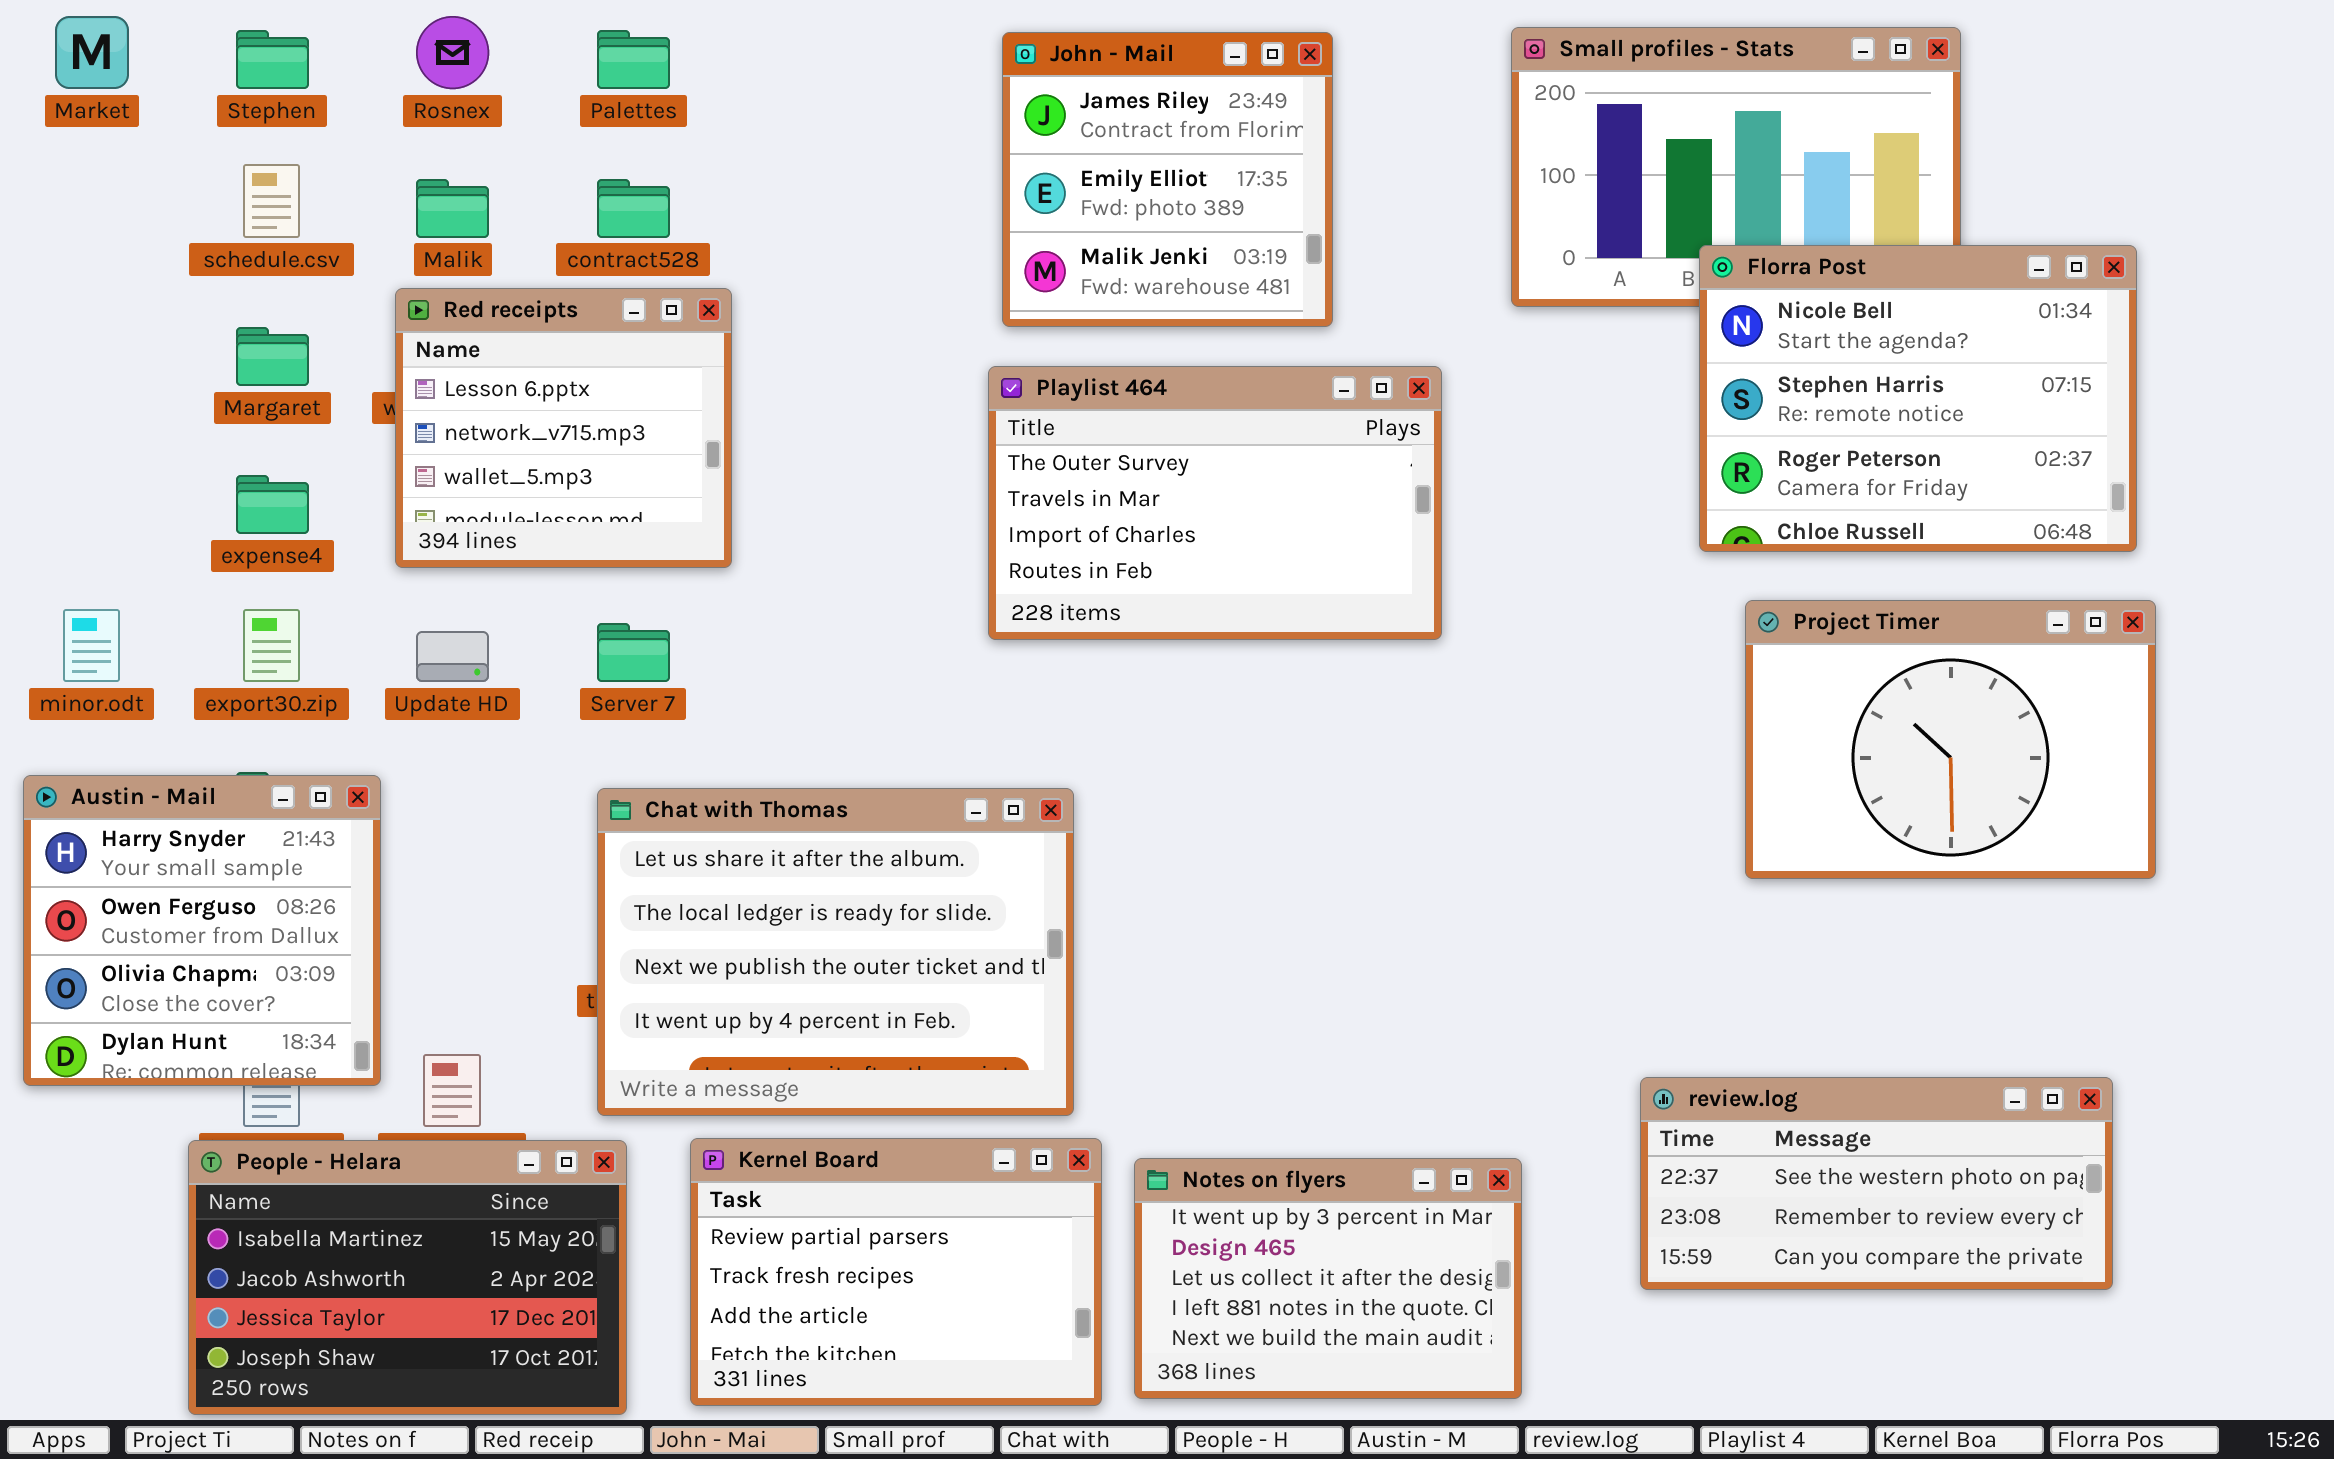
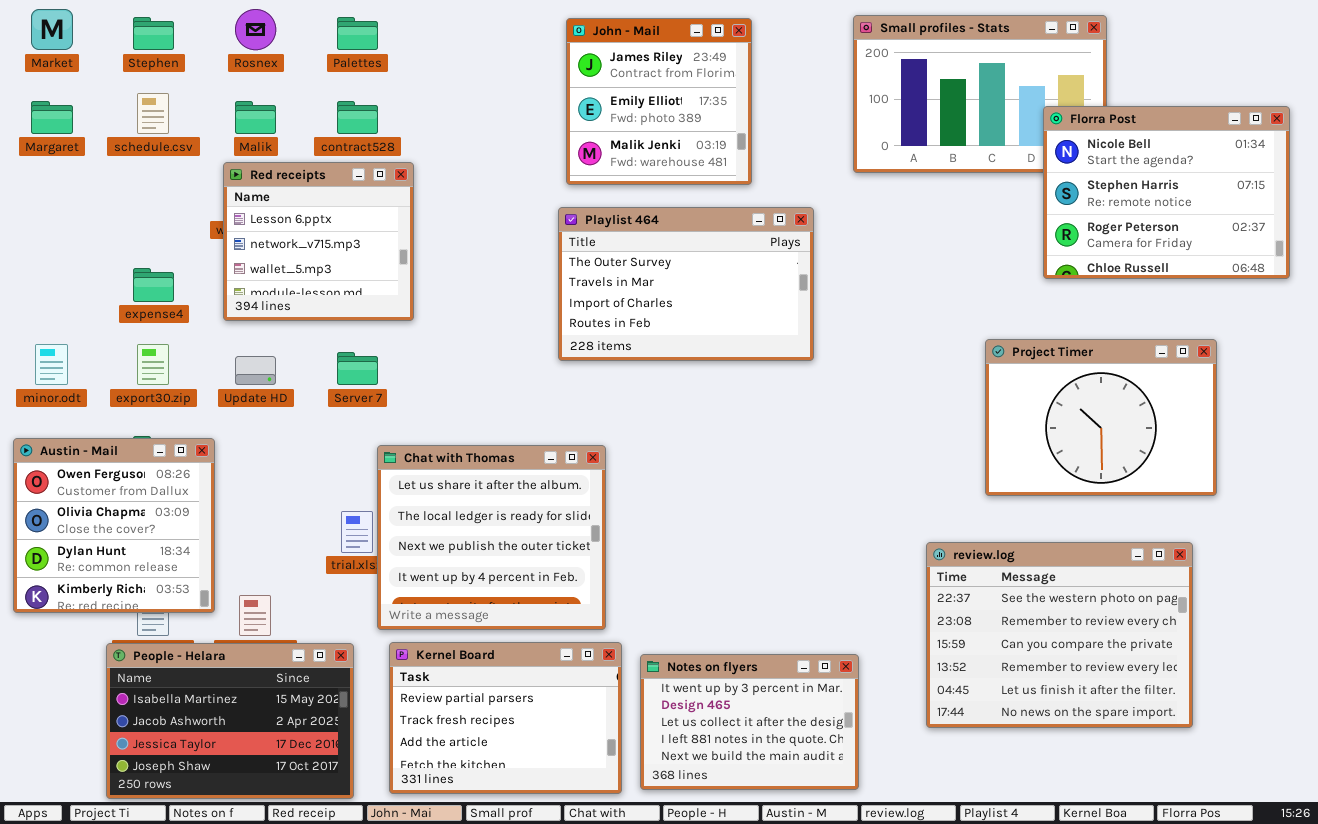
Florra Post: [1699,245,2137,552] -> [1043,106,1290,279], moved
Margaret: [236,327,309,386] -> [31,101,73,134], moved
Austin - Mail: [23,775,381,1086] -> [13,438,215,613], scrolled down 1 row
Chat with Thomas: [597,788,1074,1116] -> [377,445,606,630], resized
review.log: [1640,1077,2113,1290] -> [926,542,1193,728], resized

